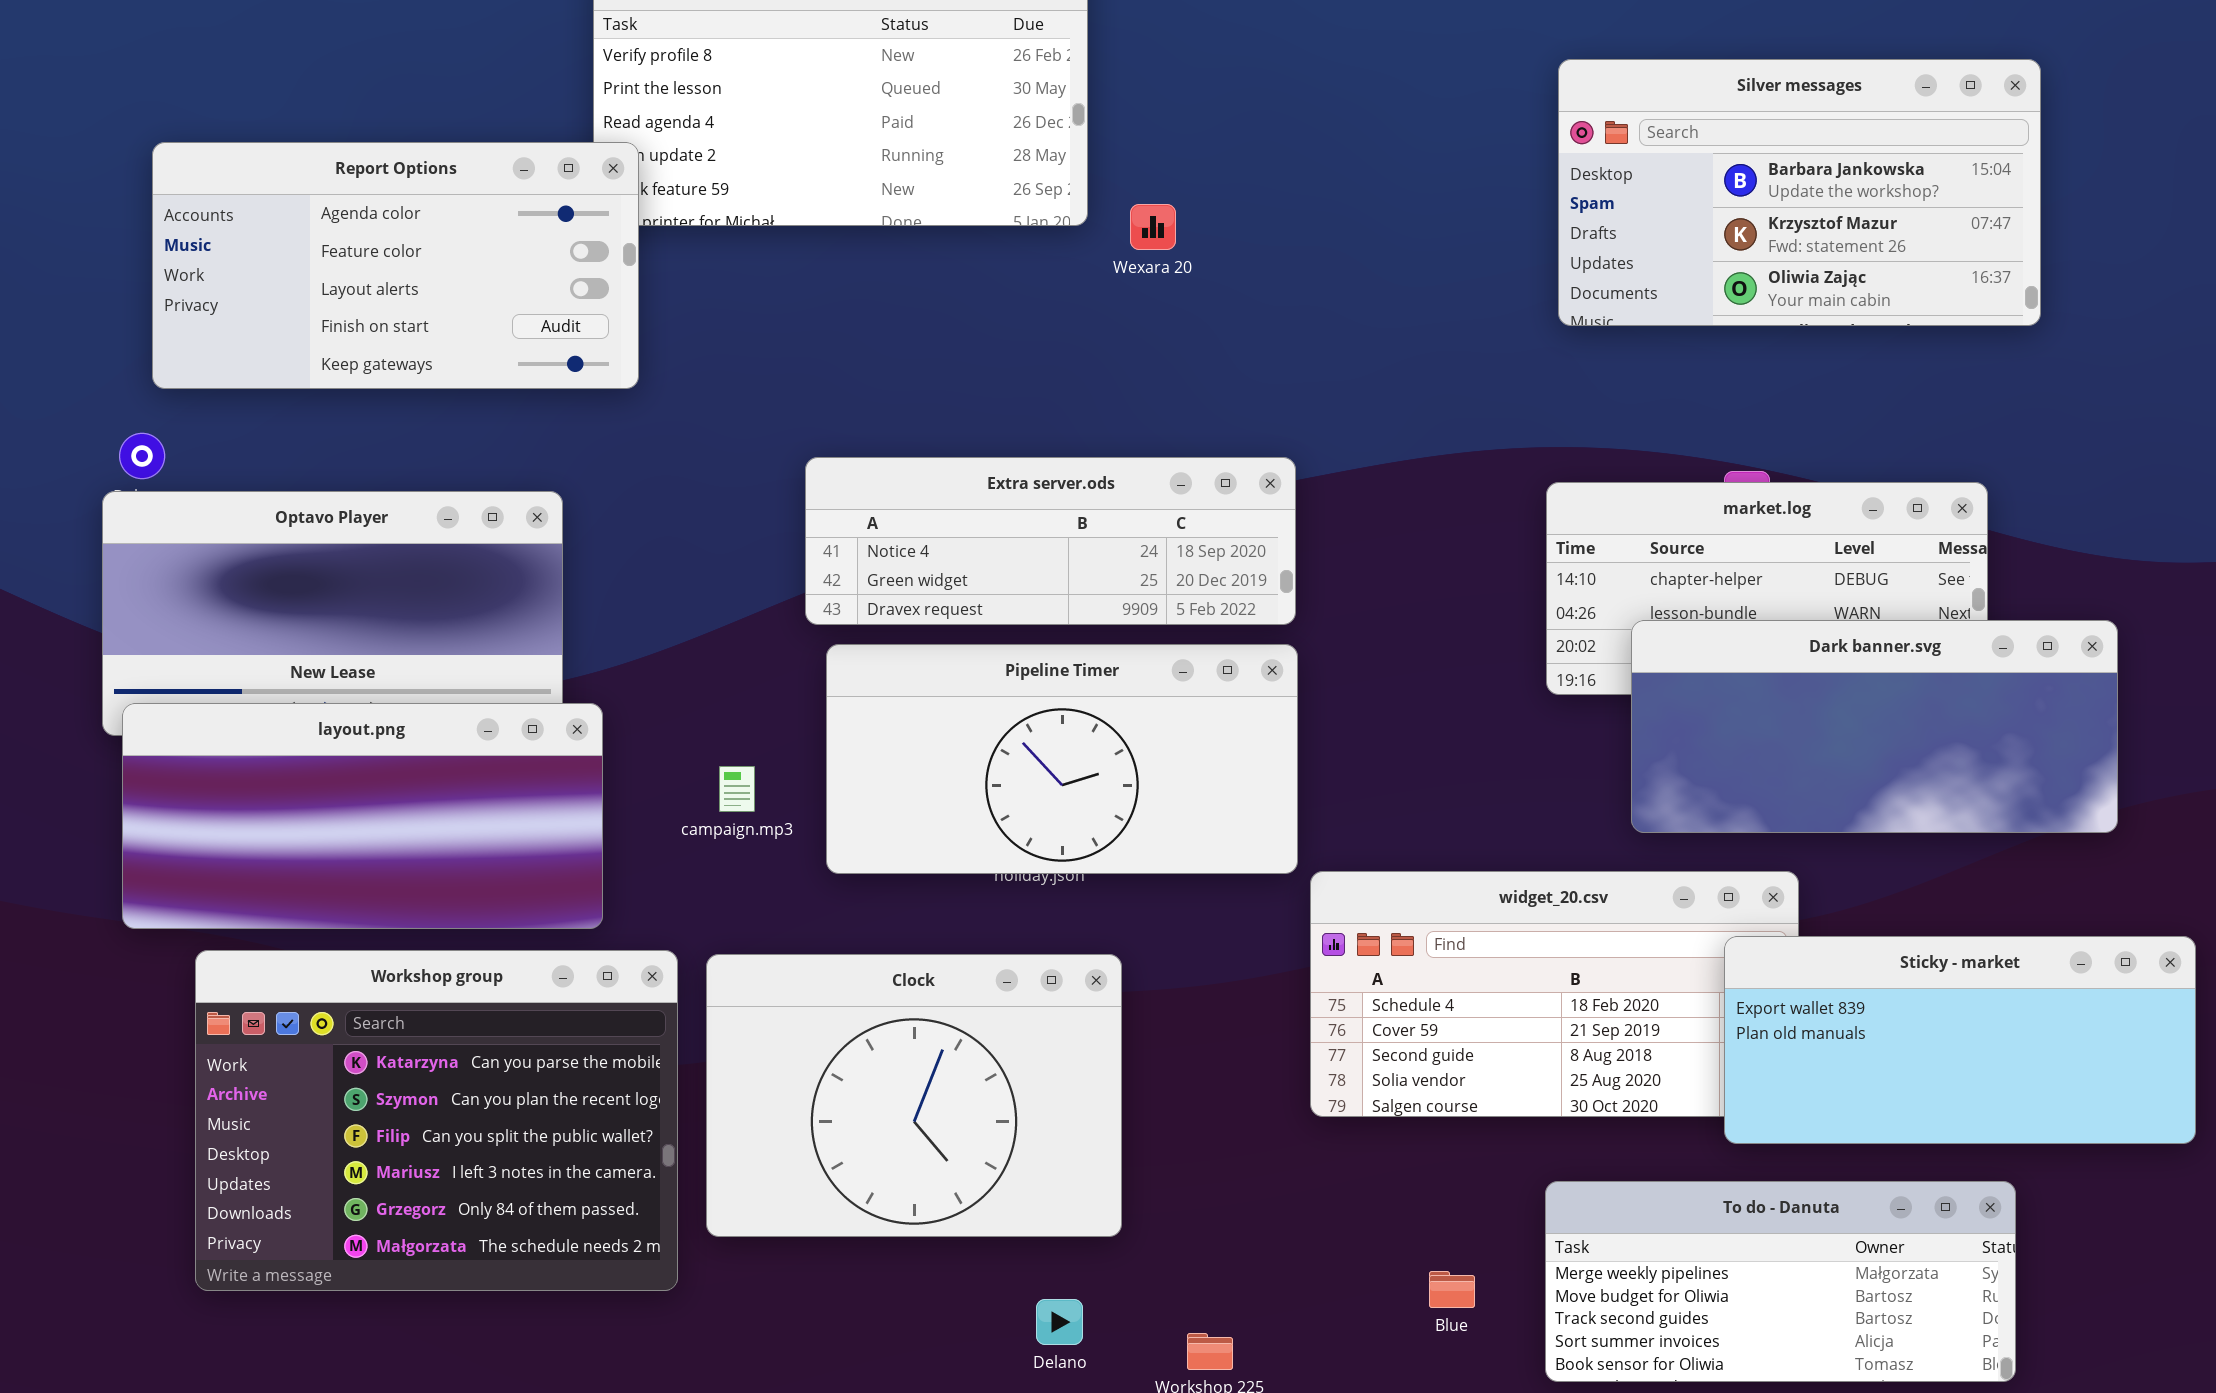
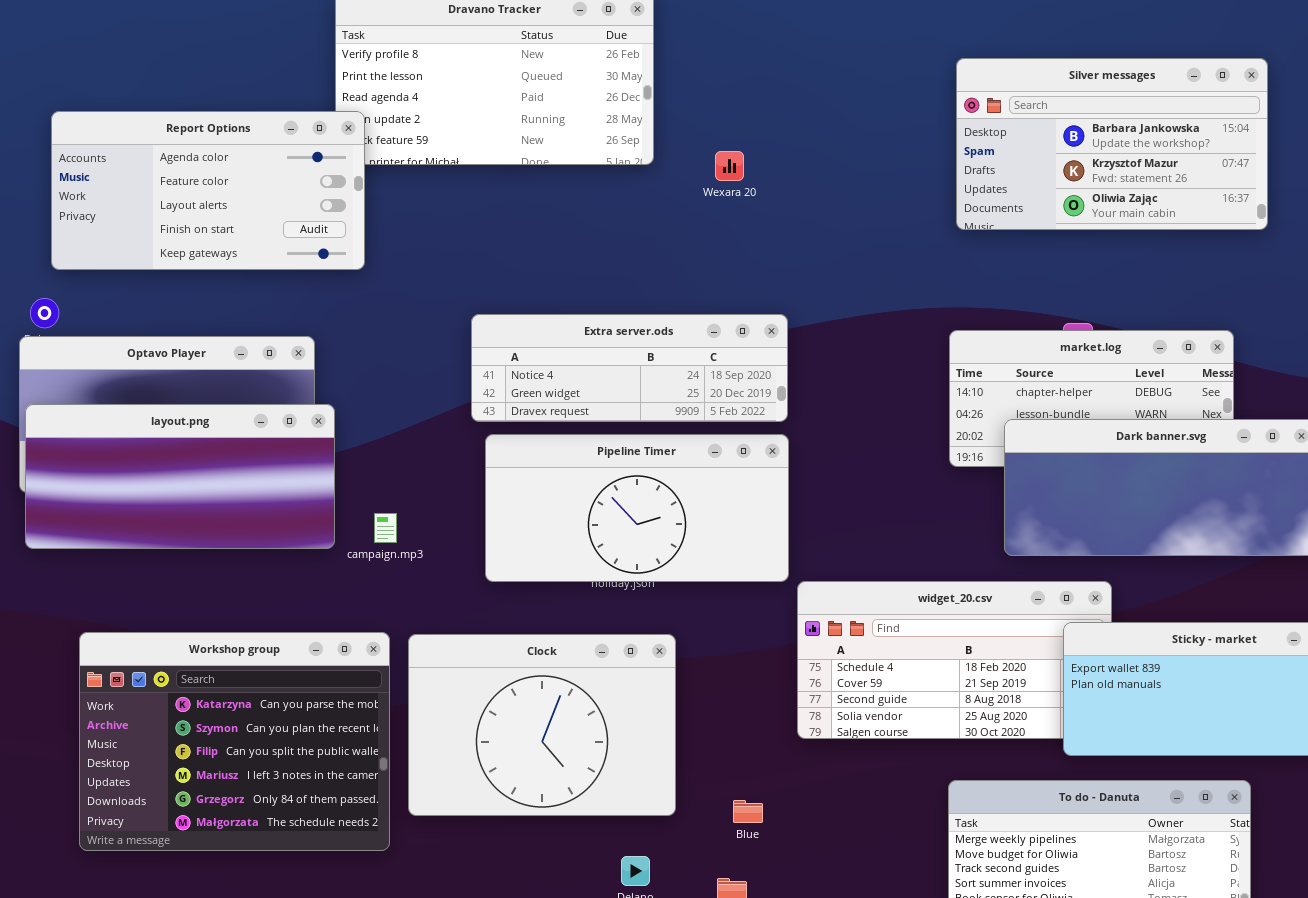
Wexara 20: [1130,204,1176,250] -> [715,151,744,181], moved
layout.png: [122,703,603,929] -> [25,404,335,549], moved
campaign.mp3: [719,766,755,812] -> [374,513,397,543], moved
Blue: [1429,1271,1475,1308] -> [733,800,763,823], moved

